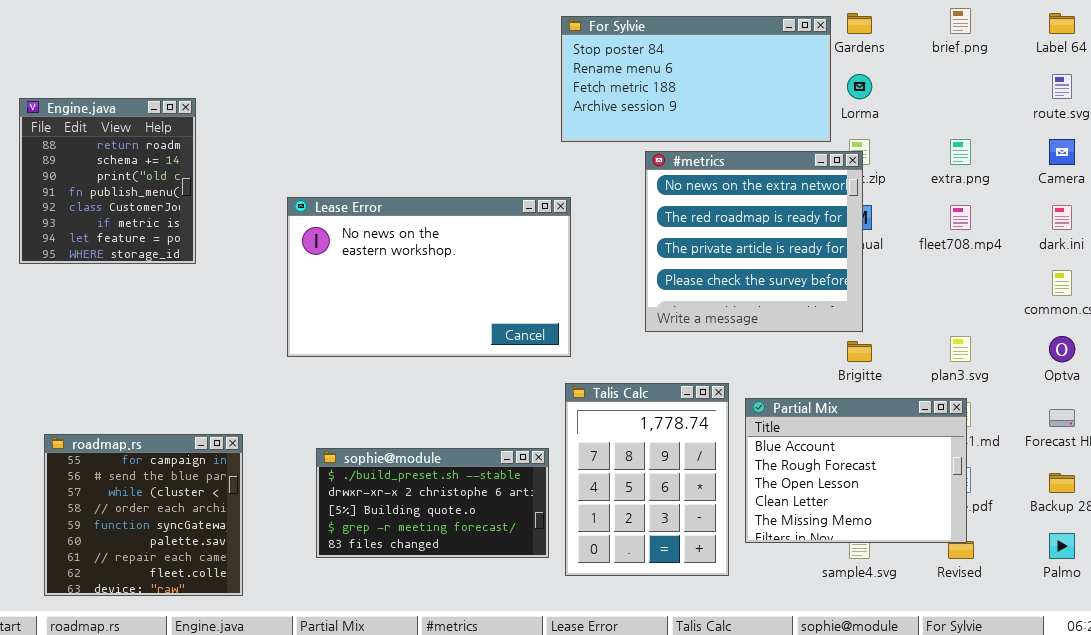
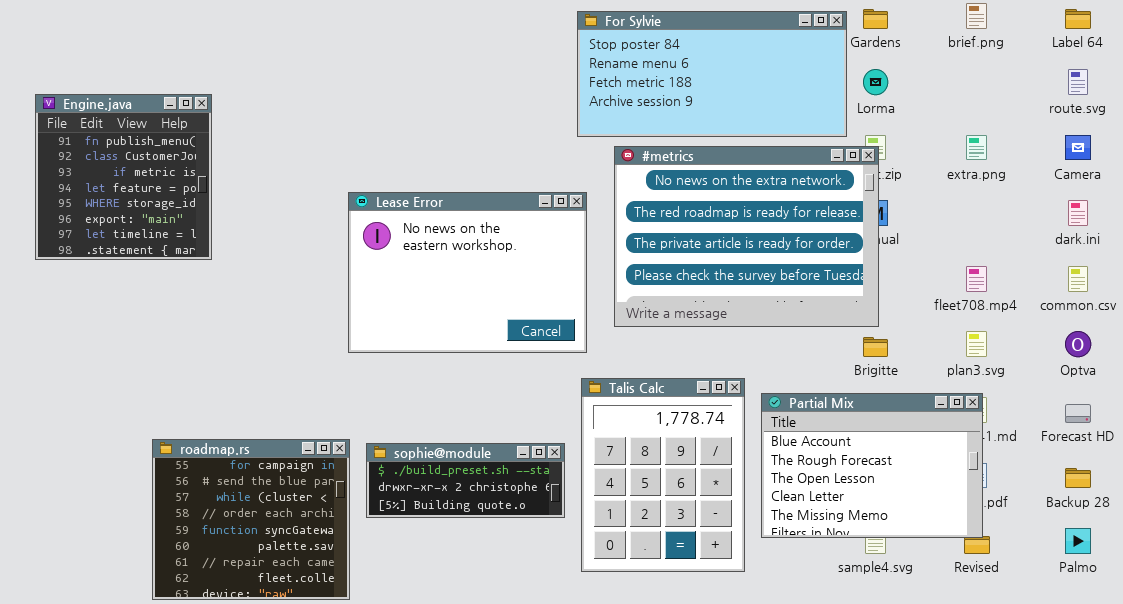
Engine.java: [19,98,196,264] -> [35,94,212,260], scrolled down 3 rows
#metrics: [645,151,863,332] -> [614,146,879,327], resized
Lease Error: [287,197,571,357] -> [348,192,587,353], resized
fleet708.mp4: [950,205,971,230] -> [966,266,987,292], moved
roadmap.rs: [44,434,243,596] -> [152,439,350,600], moved
sophie@module: [316,448,549,558] -> [366,443,565,518], resized

